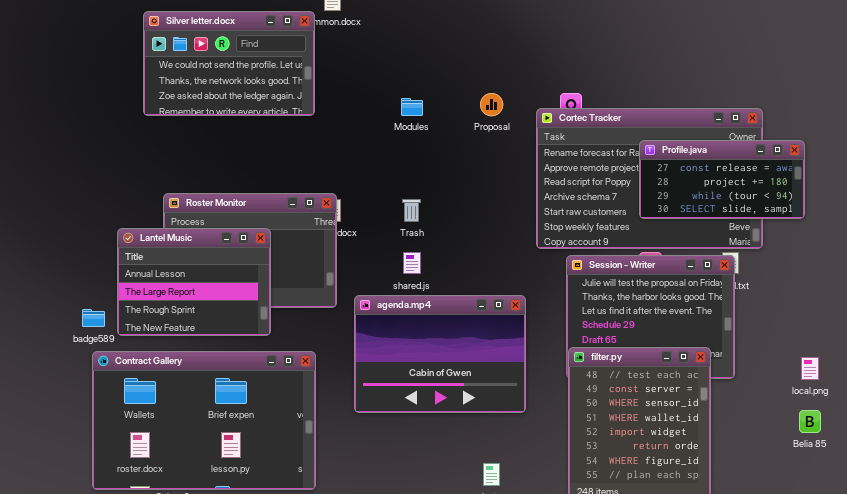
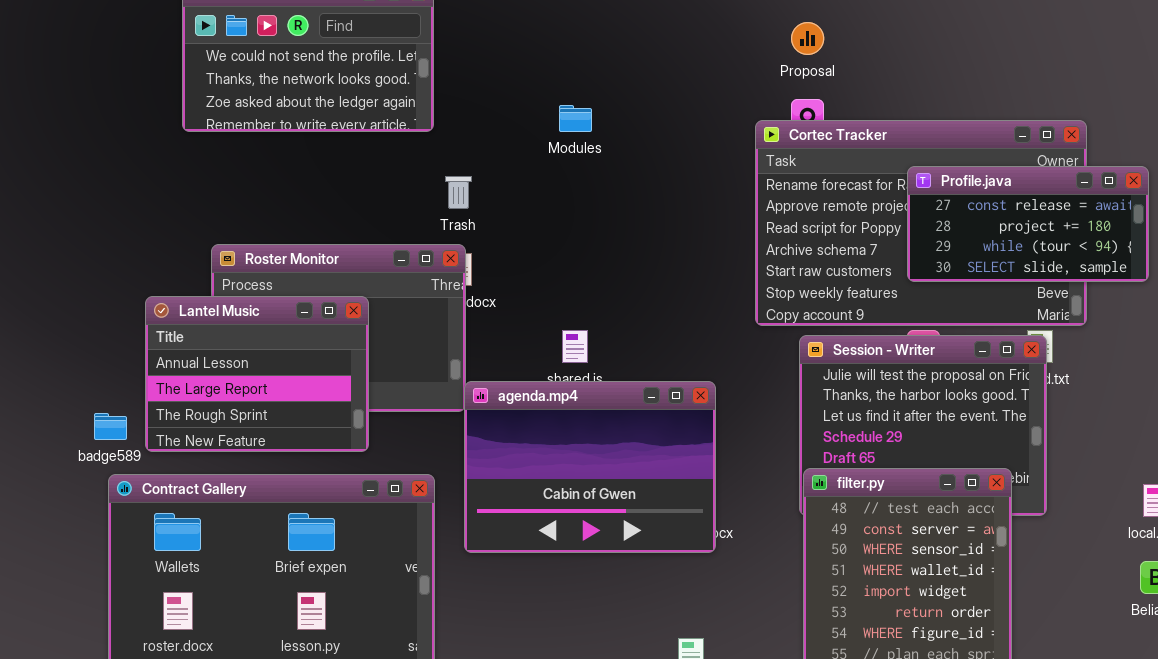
Proposal: [480,93,503,116] -> [791,22,824,55], moved
Trash: [402,199,421,222] -> [445,176,472,209], moved
agenda.mp4: [354,295,526,413] -> [464,381,716,553], moved

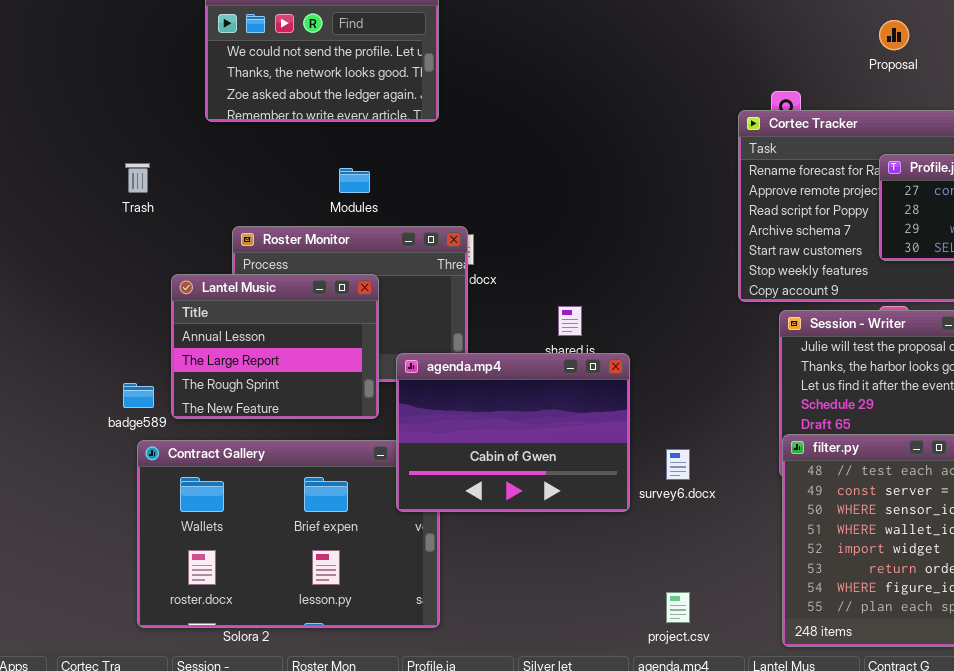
Proposal: [791,22,824,55] -> [879,20,909,50], moved
Modules: [559,105,592,132] -> [339,168,370,193], moved
Trash: [445,176,472,209] -> [125,163,150,193], moved
agenda.mp4: [464,381,716,553] -> [396,353,630,512], moved

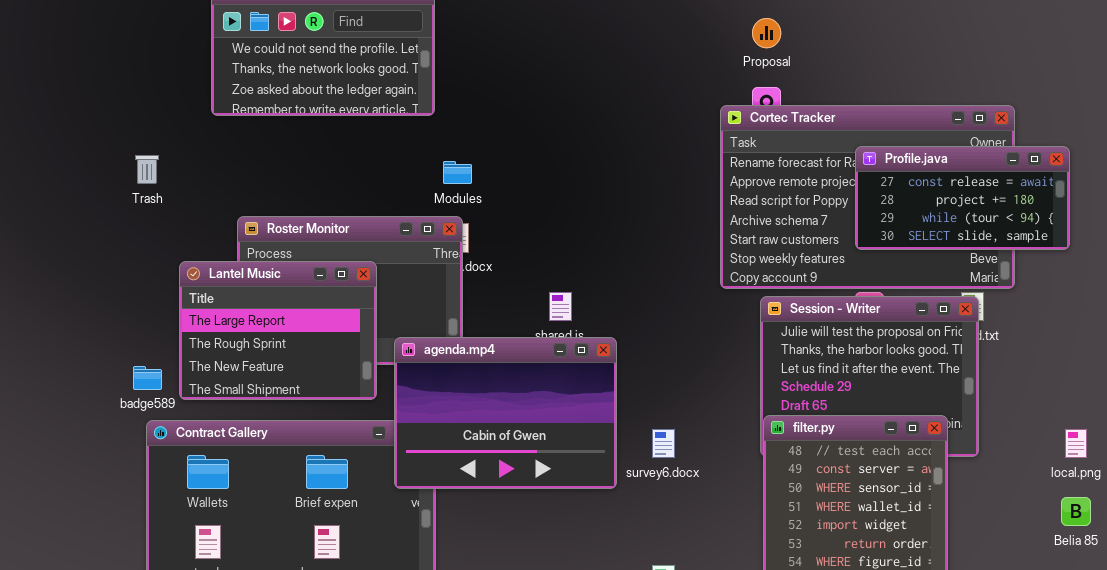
Proposal: [879,20,909,50] -> [752,18,781,48], moved
Modules: [339,168,370,193] -> [443,161,472,184], moved
Lantel Music: [171,274,379,419] -> [179,261,377,400], scrolled down 1 row

